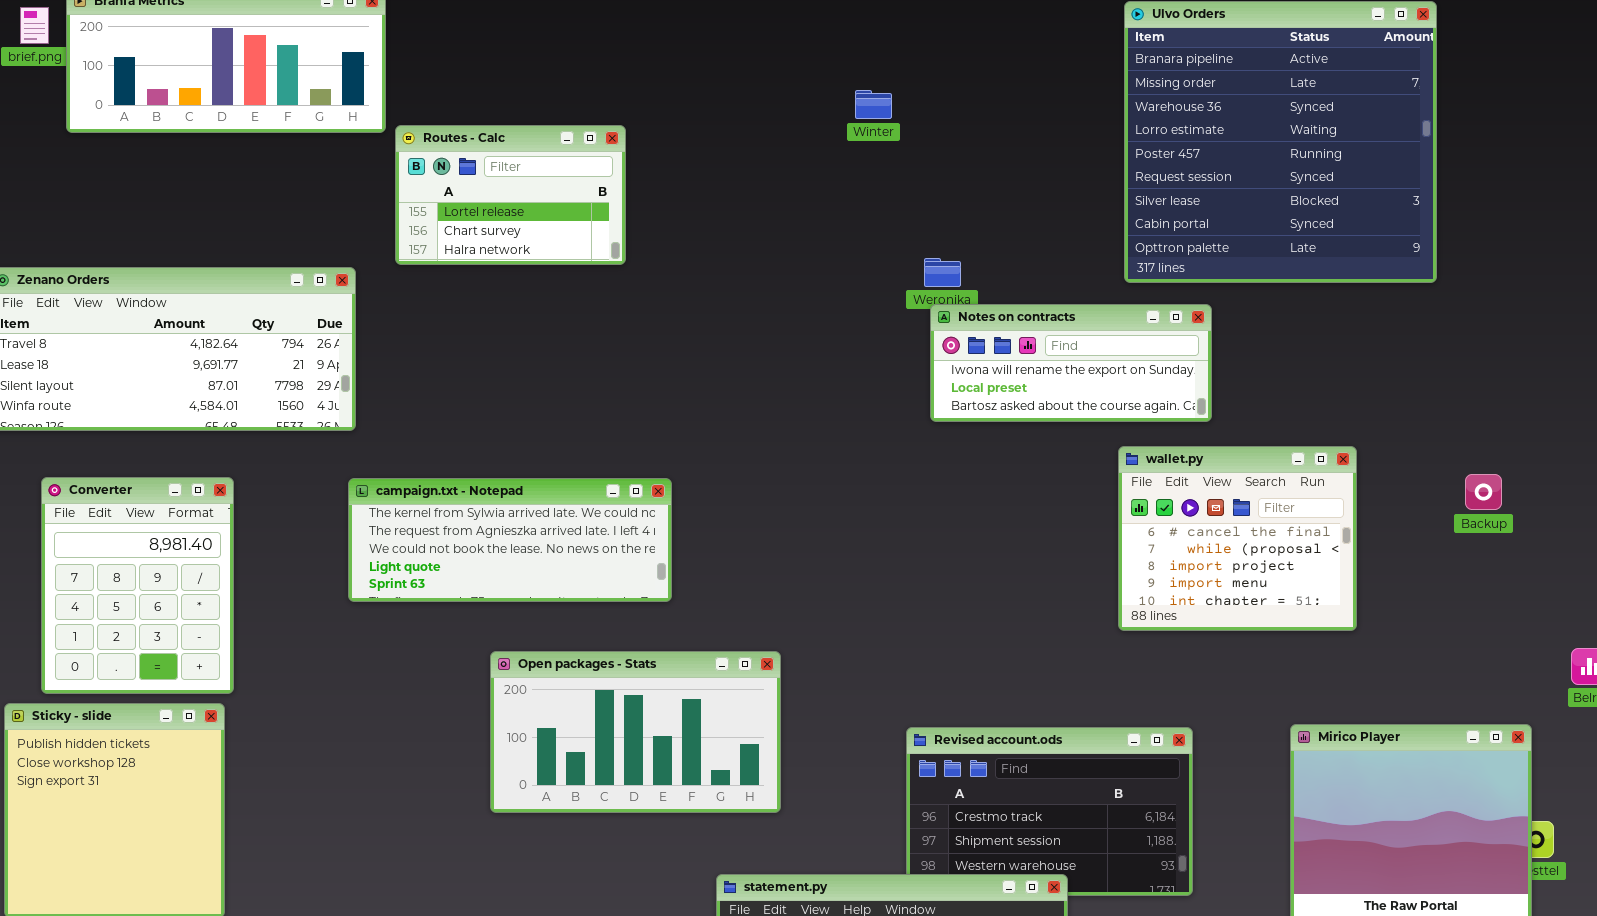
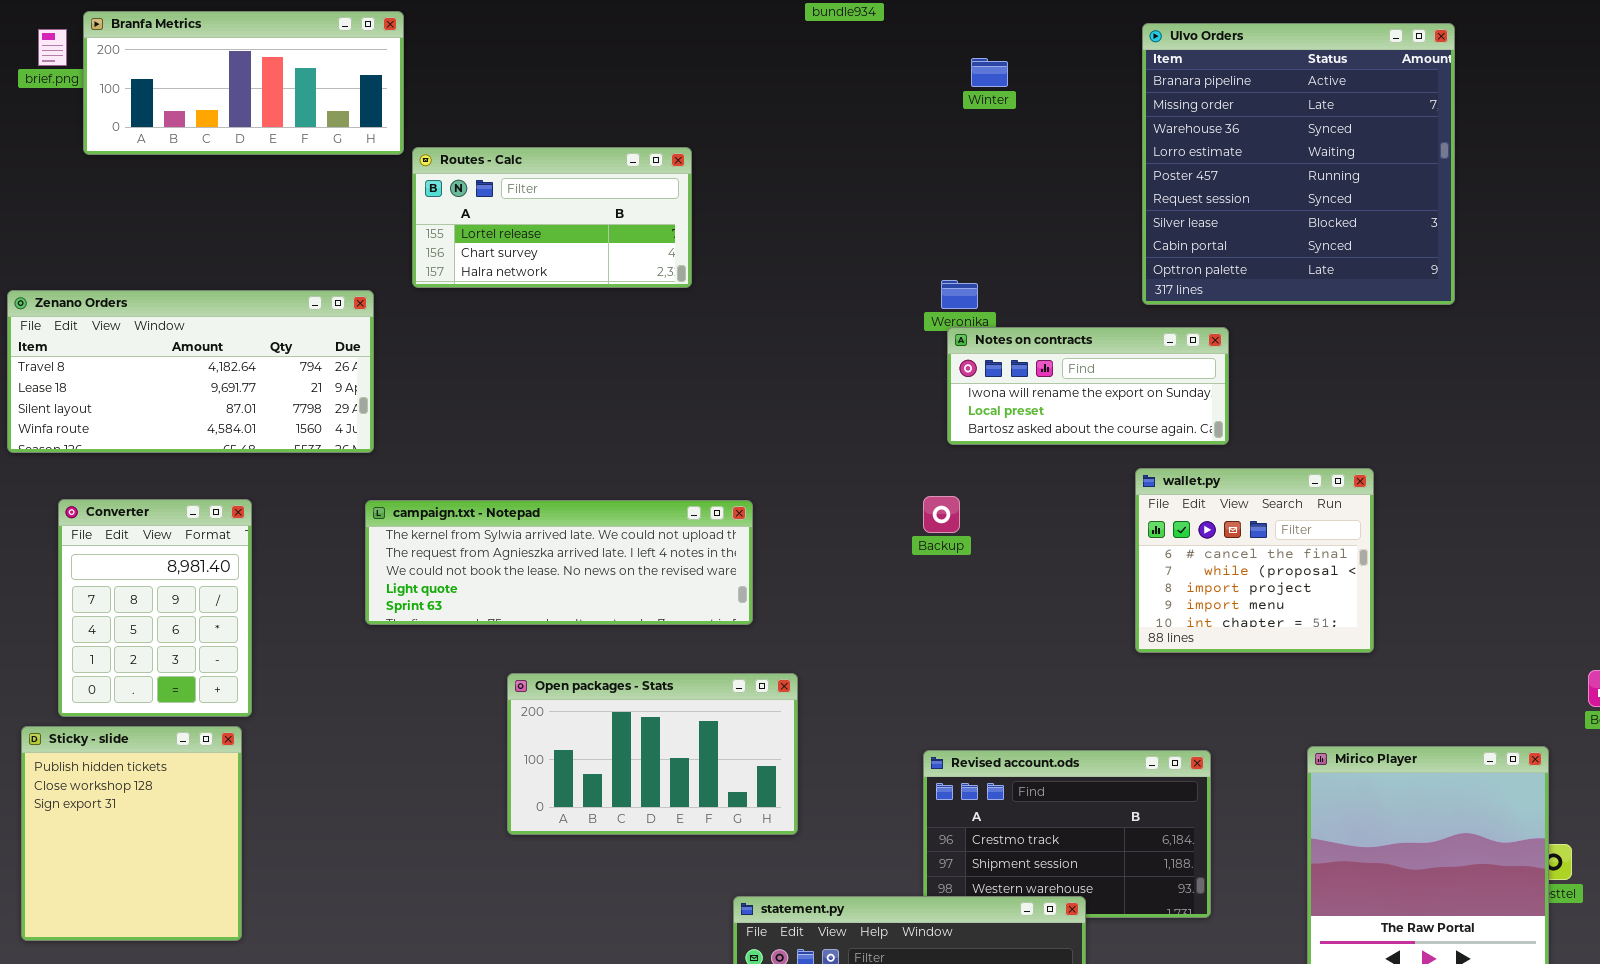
Winter: [855,90,892,119] -> [971,58,1008,87], moved
Routes - Calc: [395,125,626,265] -> [412,147,692,288], resized
Backup: [1465,474,1502,510] -> [923,496,960,533], moved
campaign.txt - Notepad: [348,478,672,602] -> [365,500,753,625], resized

